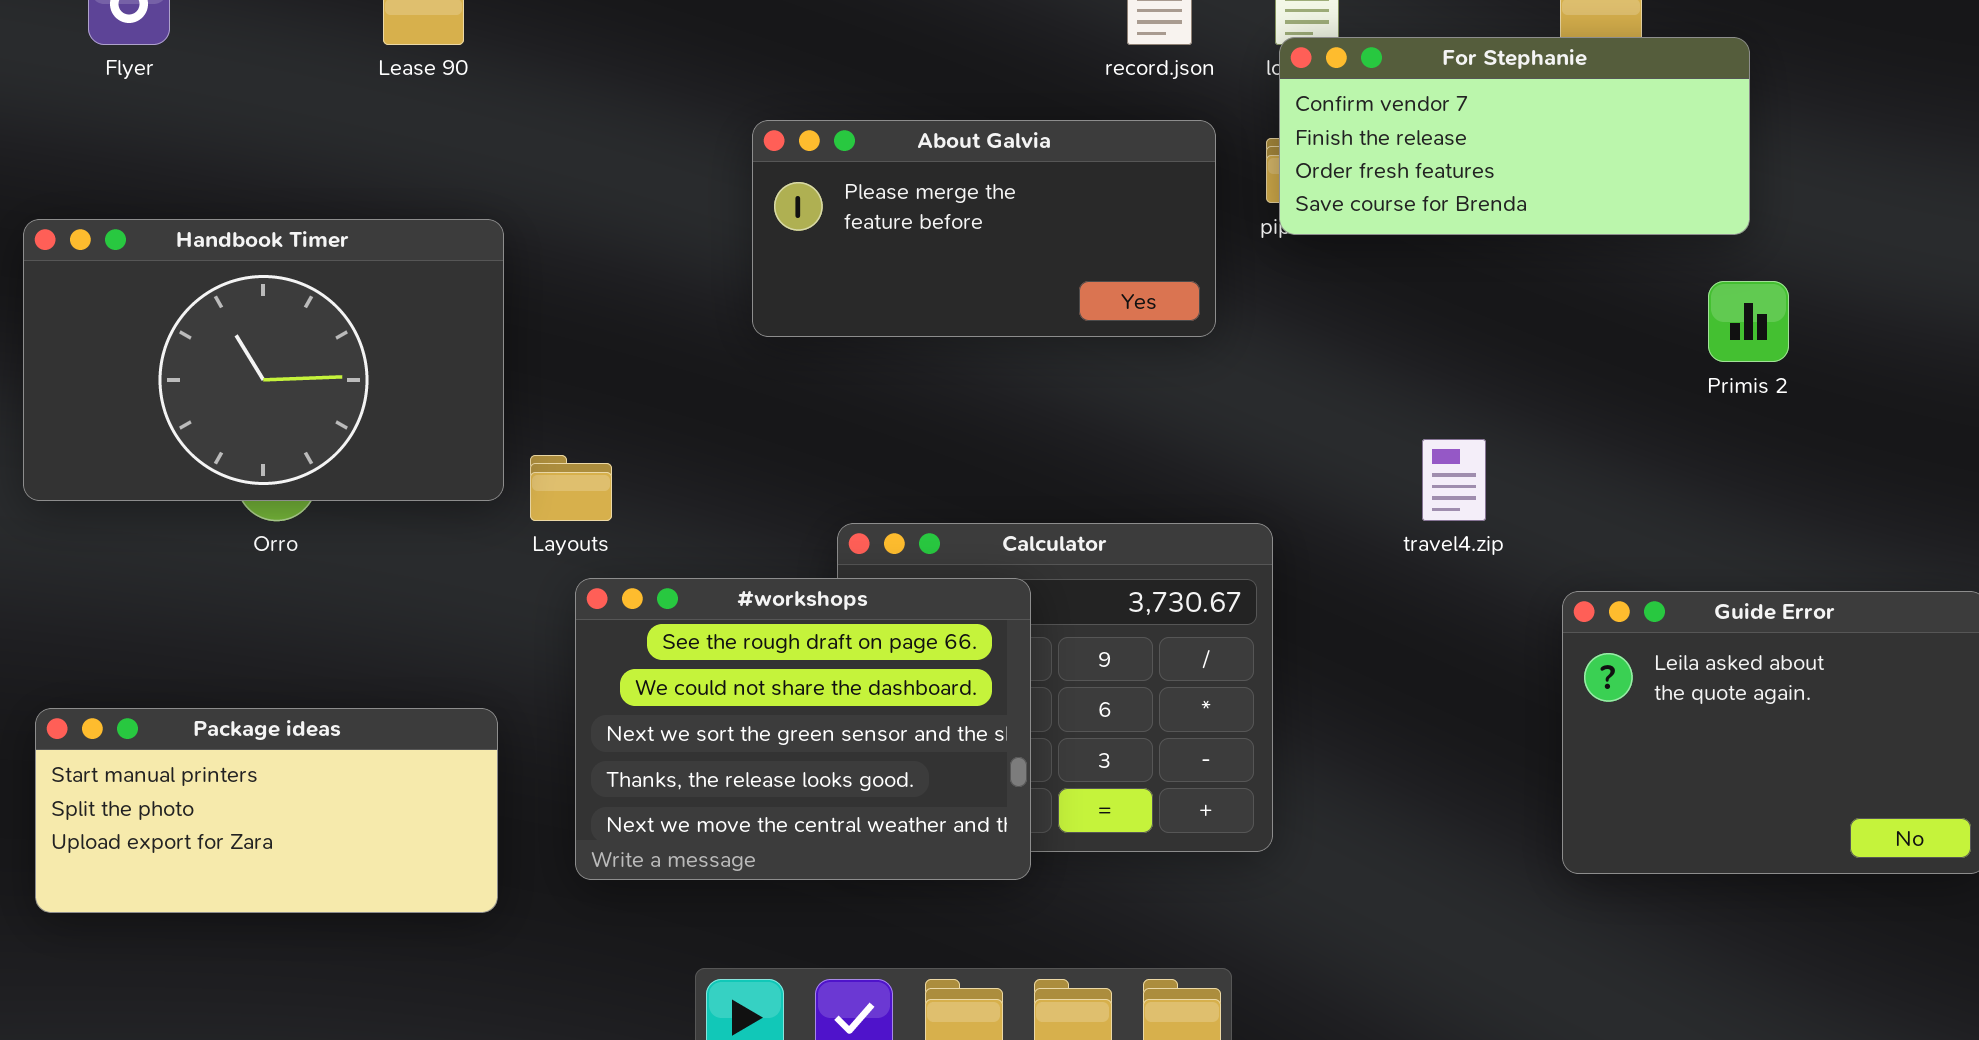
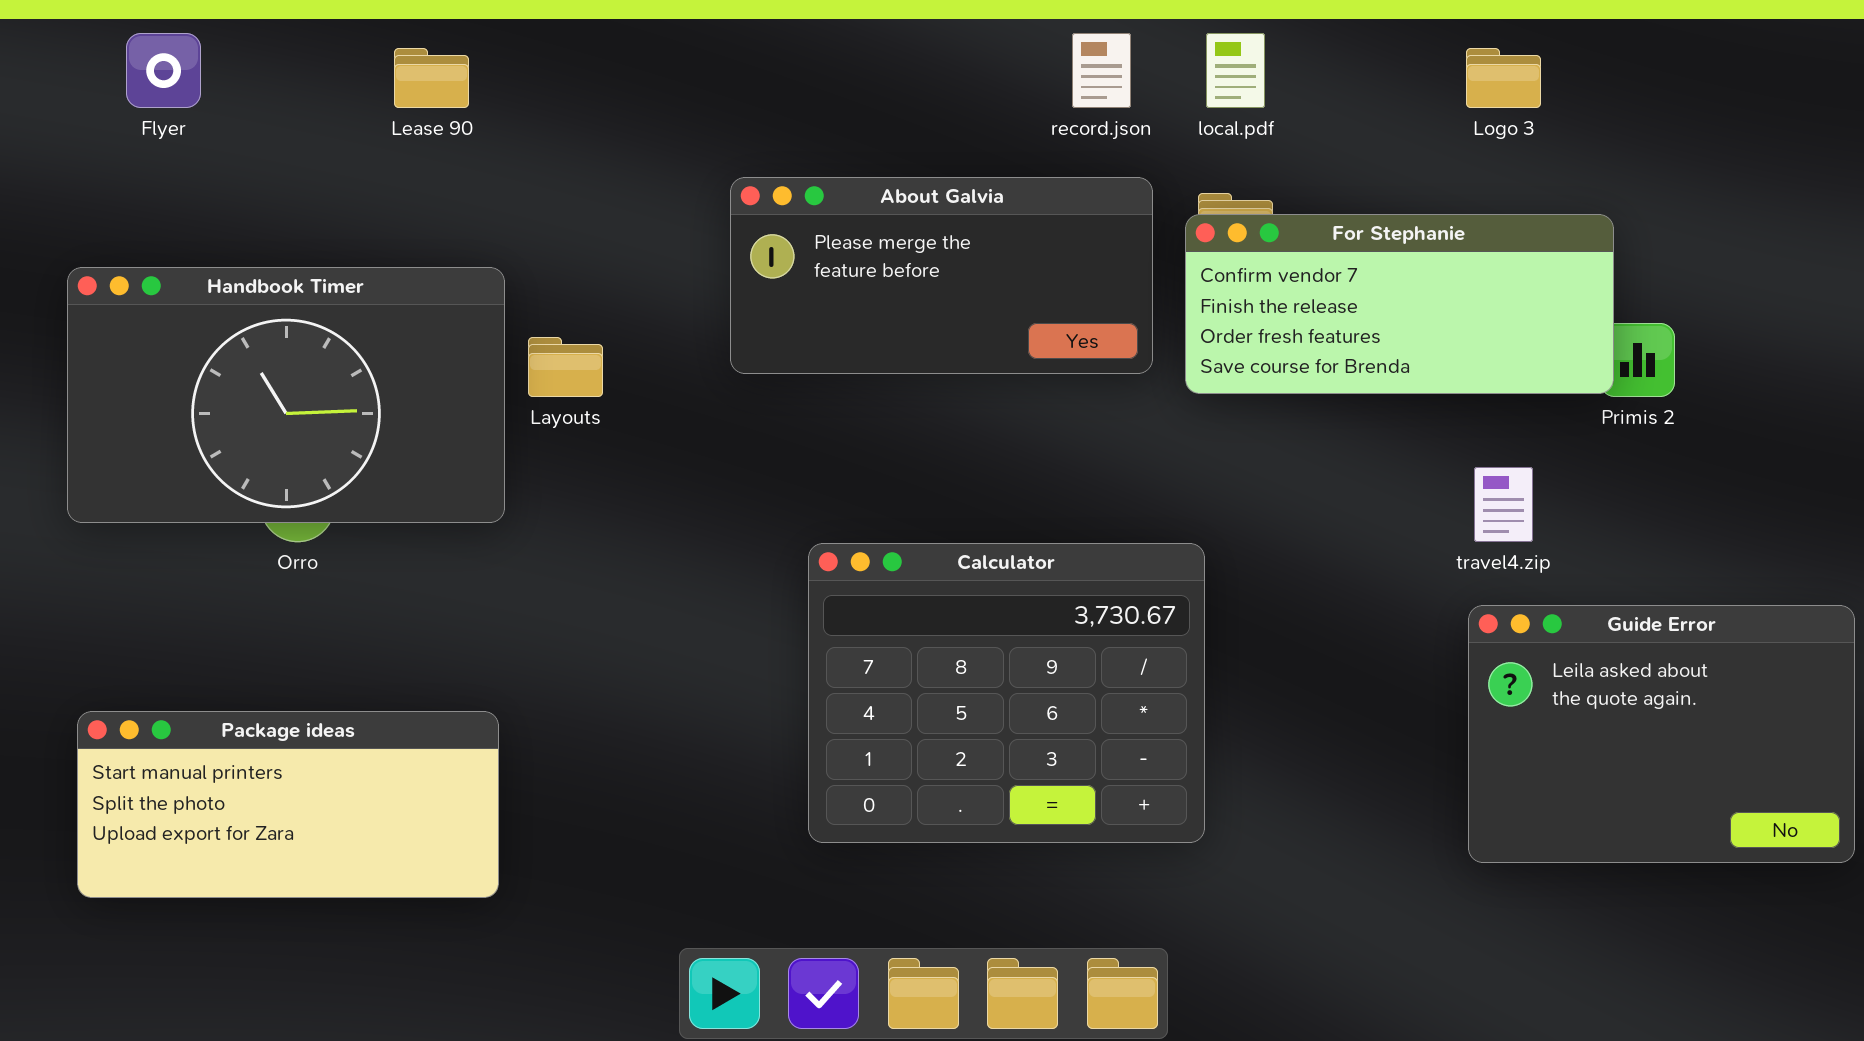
For Stephanie: [1279,37,1750,235] -> [1185,214,1614,394], moved
travel4.zip: [1422,439,1486,521] -> [1474,467,1533,542], moved
Layouts: [530,455,612,521] -> [528,337,603,397], moved
#workshops: [575,578,1031,880] -> none, closed

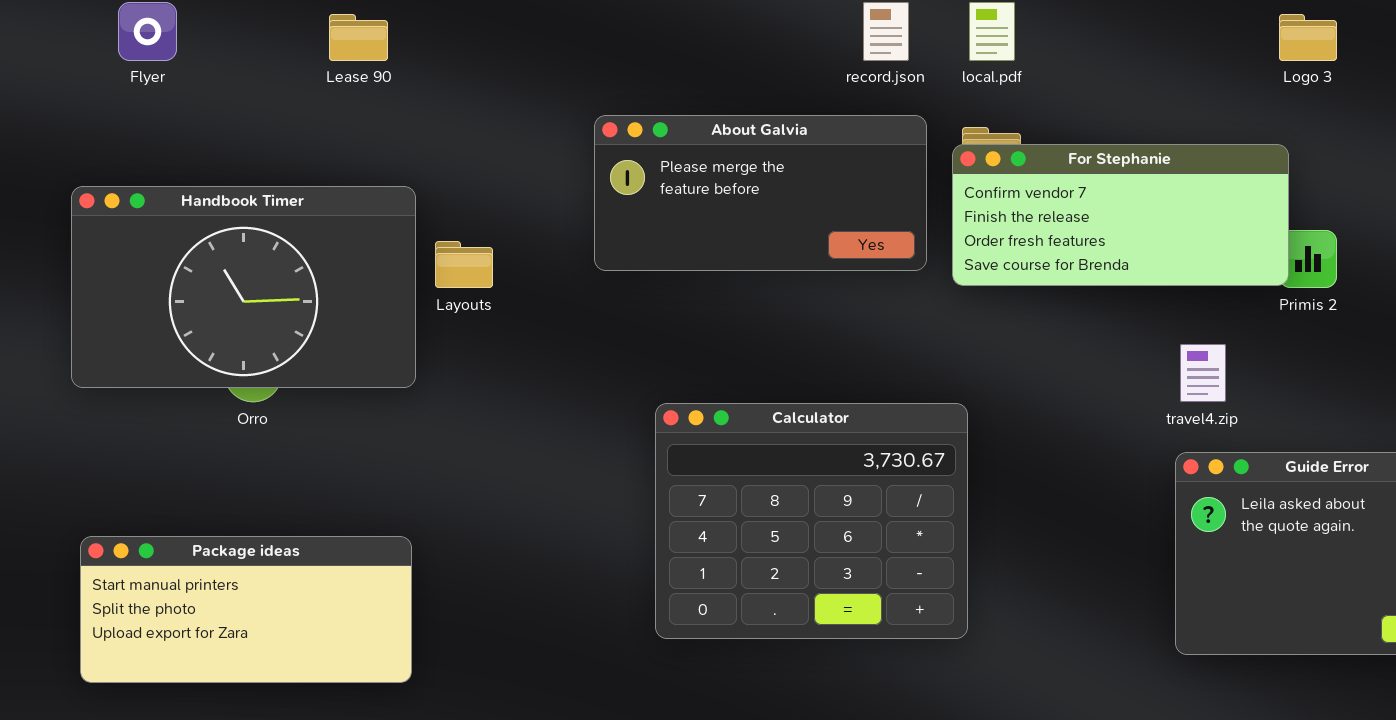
Logo 3: [1466,48,1541,108] -> [1279,14,1337,61], moved

